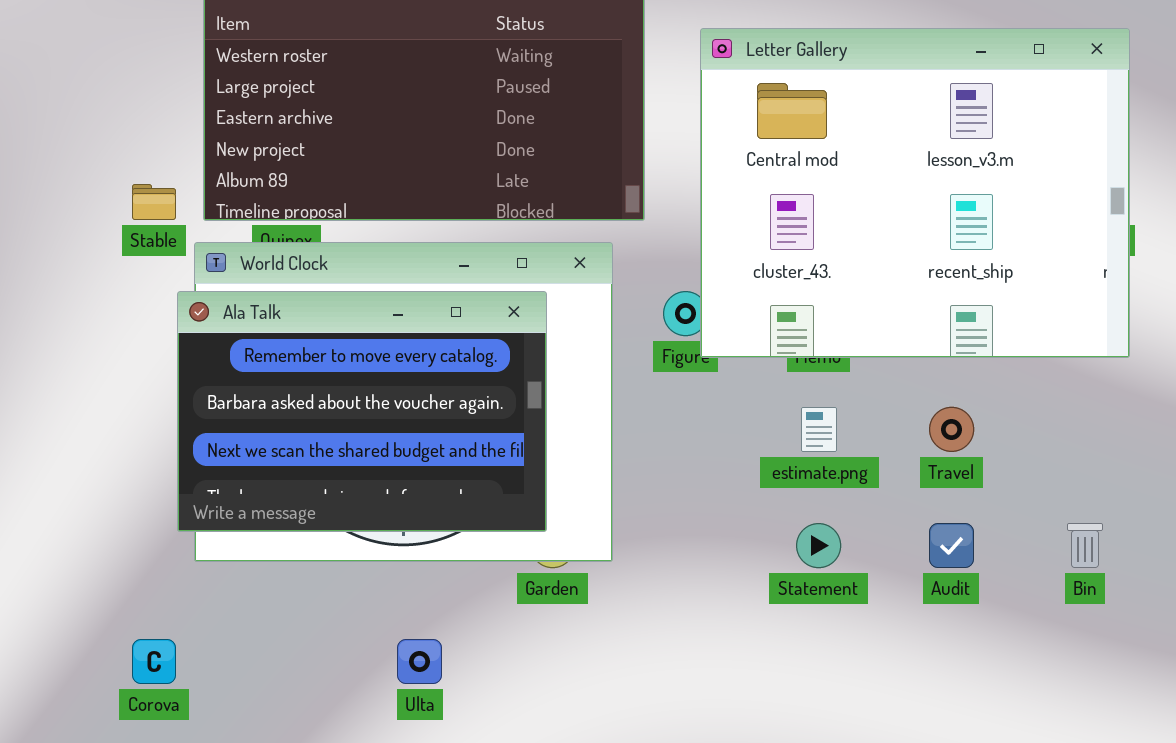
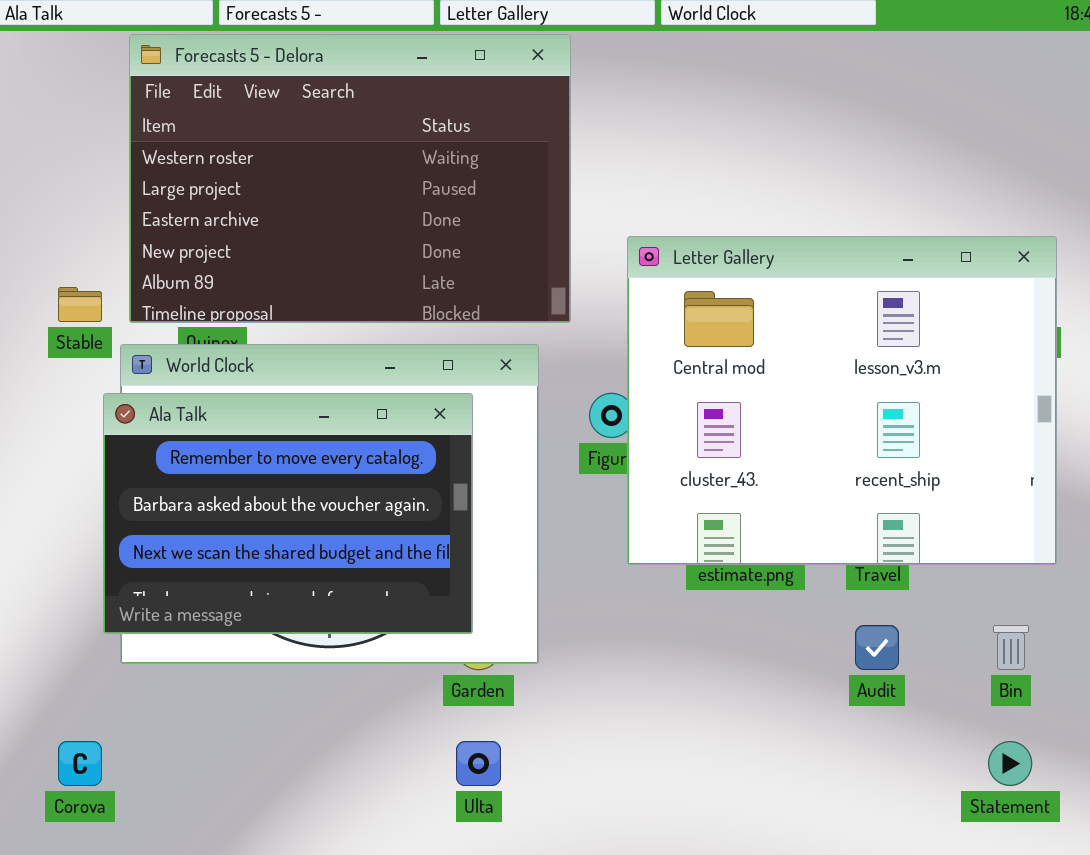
Letter Gallery: [700,28,1130,358] -> [627,236,1057,565], moved
Statement: [796,523,841,568] -> [988,741,1032,786], moved
Ulta: [397,639,442,684] -> [456,741,501,786], moved

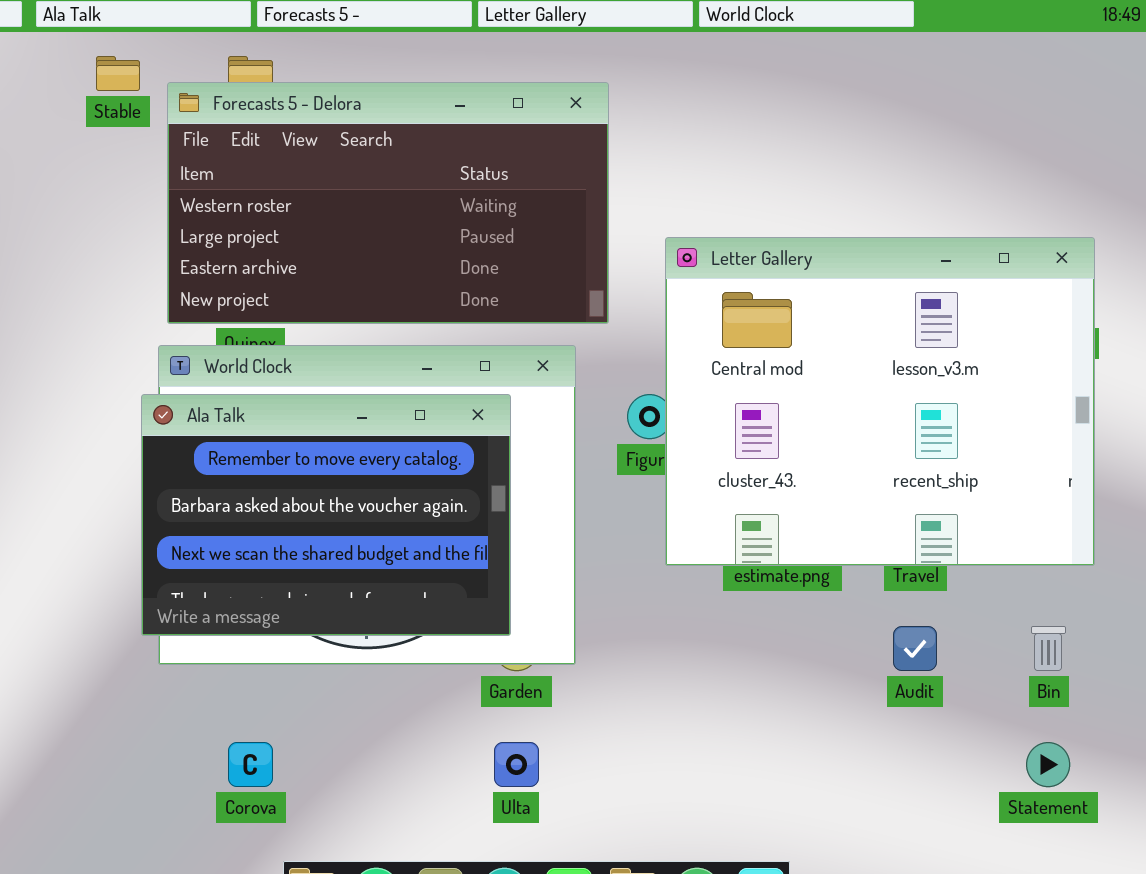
Forecasts 5 - Delora: [129,34,571,323] -> [167,82,609,324], resized
Stable: [58,287,102,322] -> [96,56,140,91], moved
Corova: [58,741,102,786] -> [228,742,273,787], moved

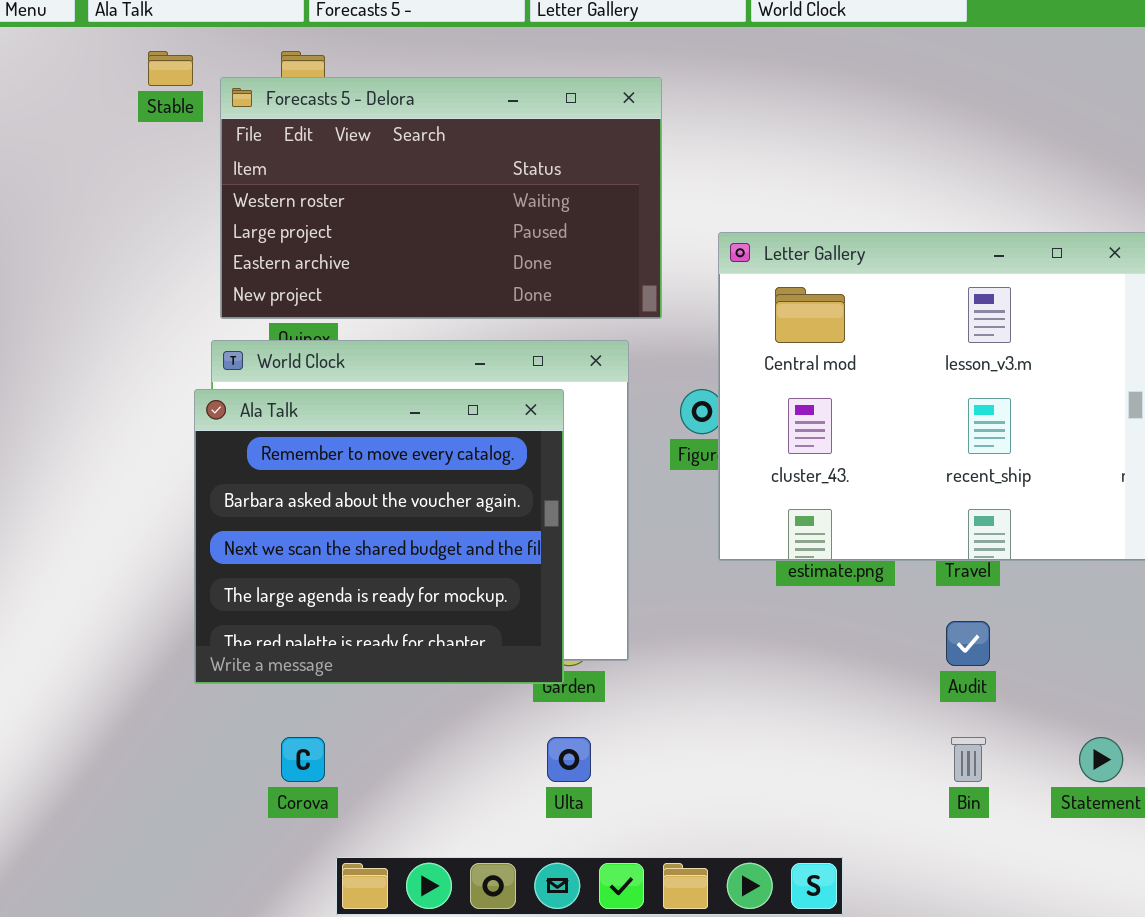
Ala Talk: [141,394,511,636] -> [194,389,564,684], resized
Bin: [1031,626,1066,671] -> [951,737,986,782], moved

